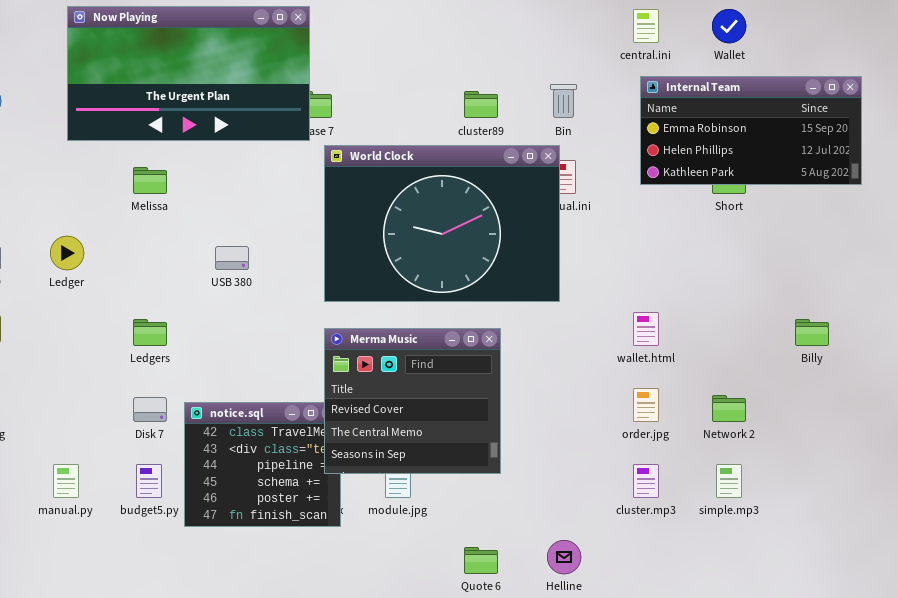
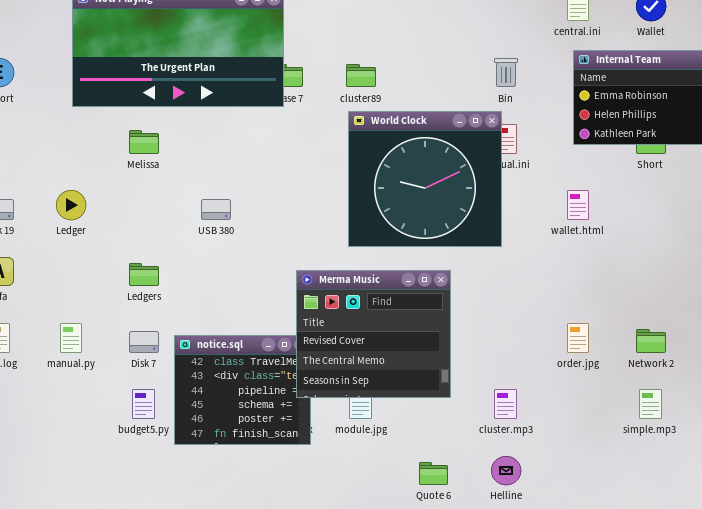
cluster89: [464,91,498,118] -> [346,64,376,87], moved
World Clock: [324,145,560,302] -> [348,111,502,247], resized
wallet.html: [633,312,659,346] -> [567,190,589,220], moved
manual.py: [53,464,79,498] -> [60,323,82,353], moved
cluster.mp3: [633,464,659,498] -> [494,389,517,419], moved

